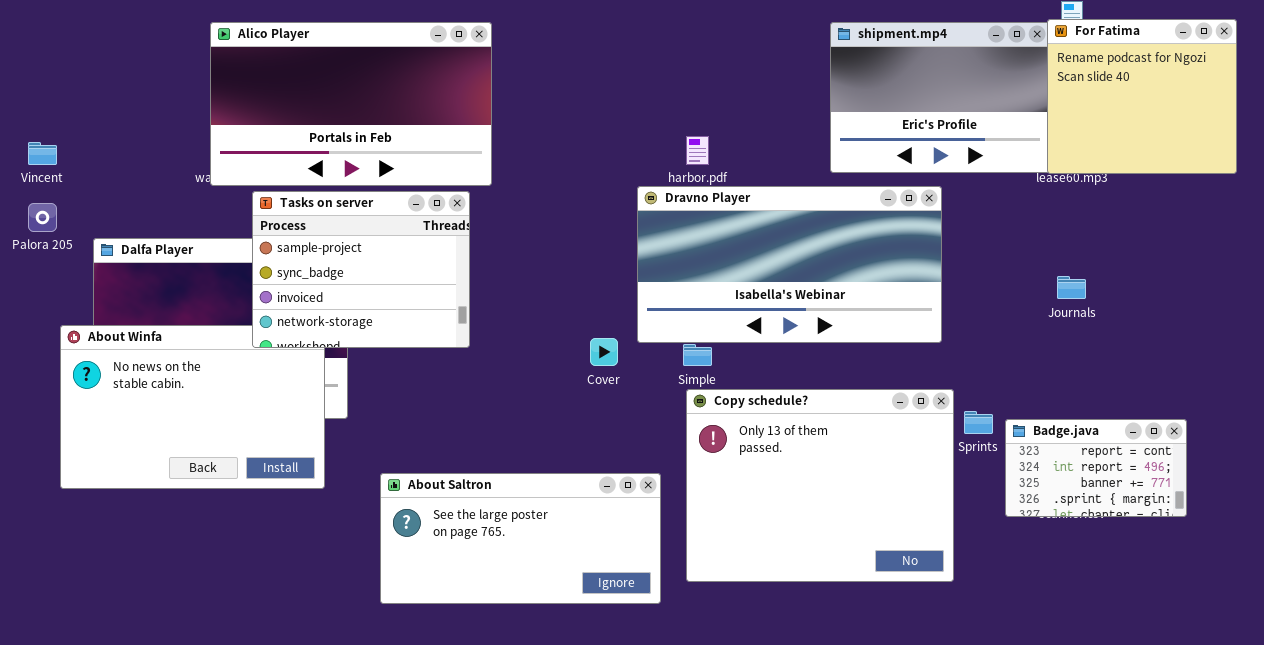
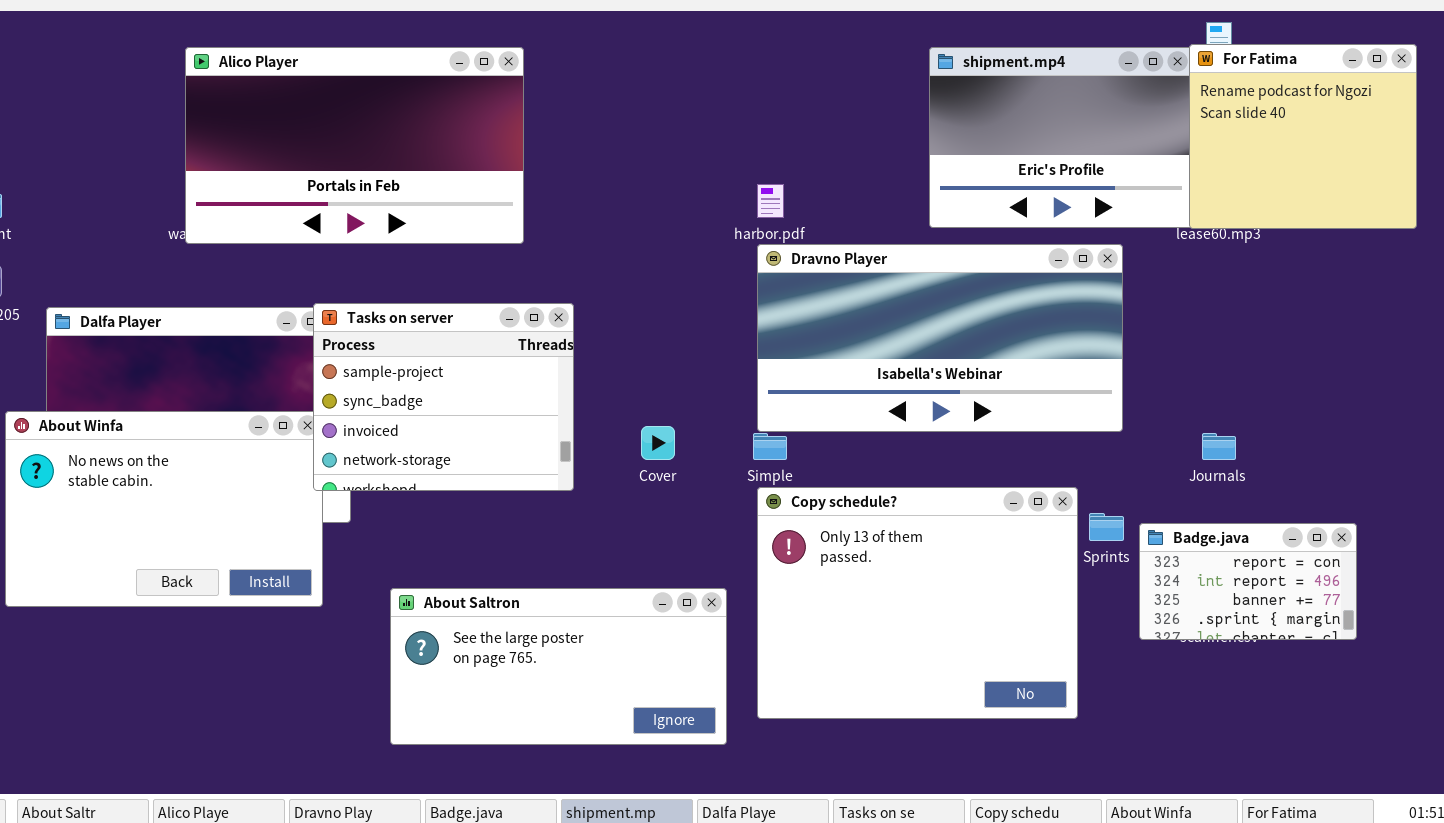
Dravno Player: [637,186,942,343] -> [757,244,1123,432], moved
Tasks on server: [252,191,470,348] -> [313,303,574,491], moved
Journals: [1057,276,1086,299] -> [1202,433,1236,460], moved

